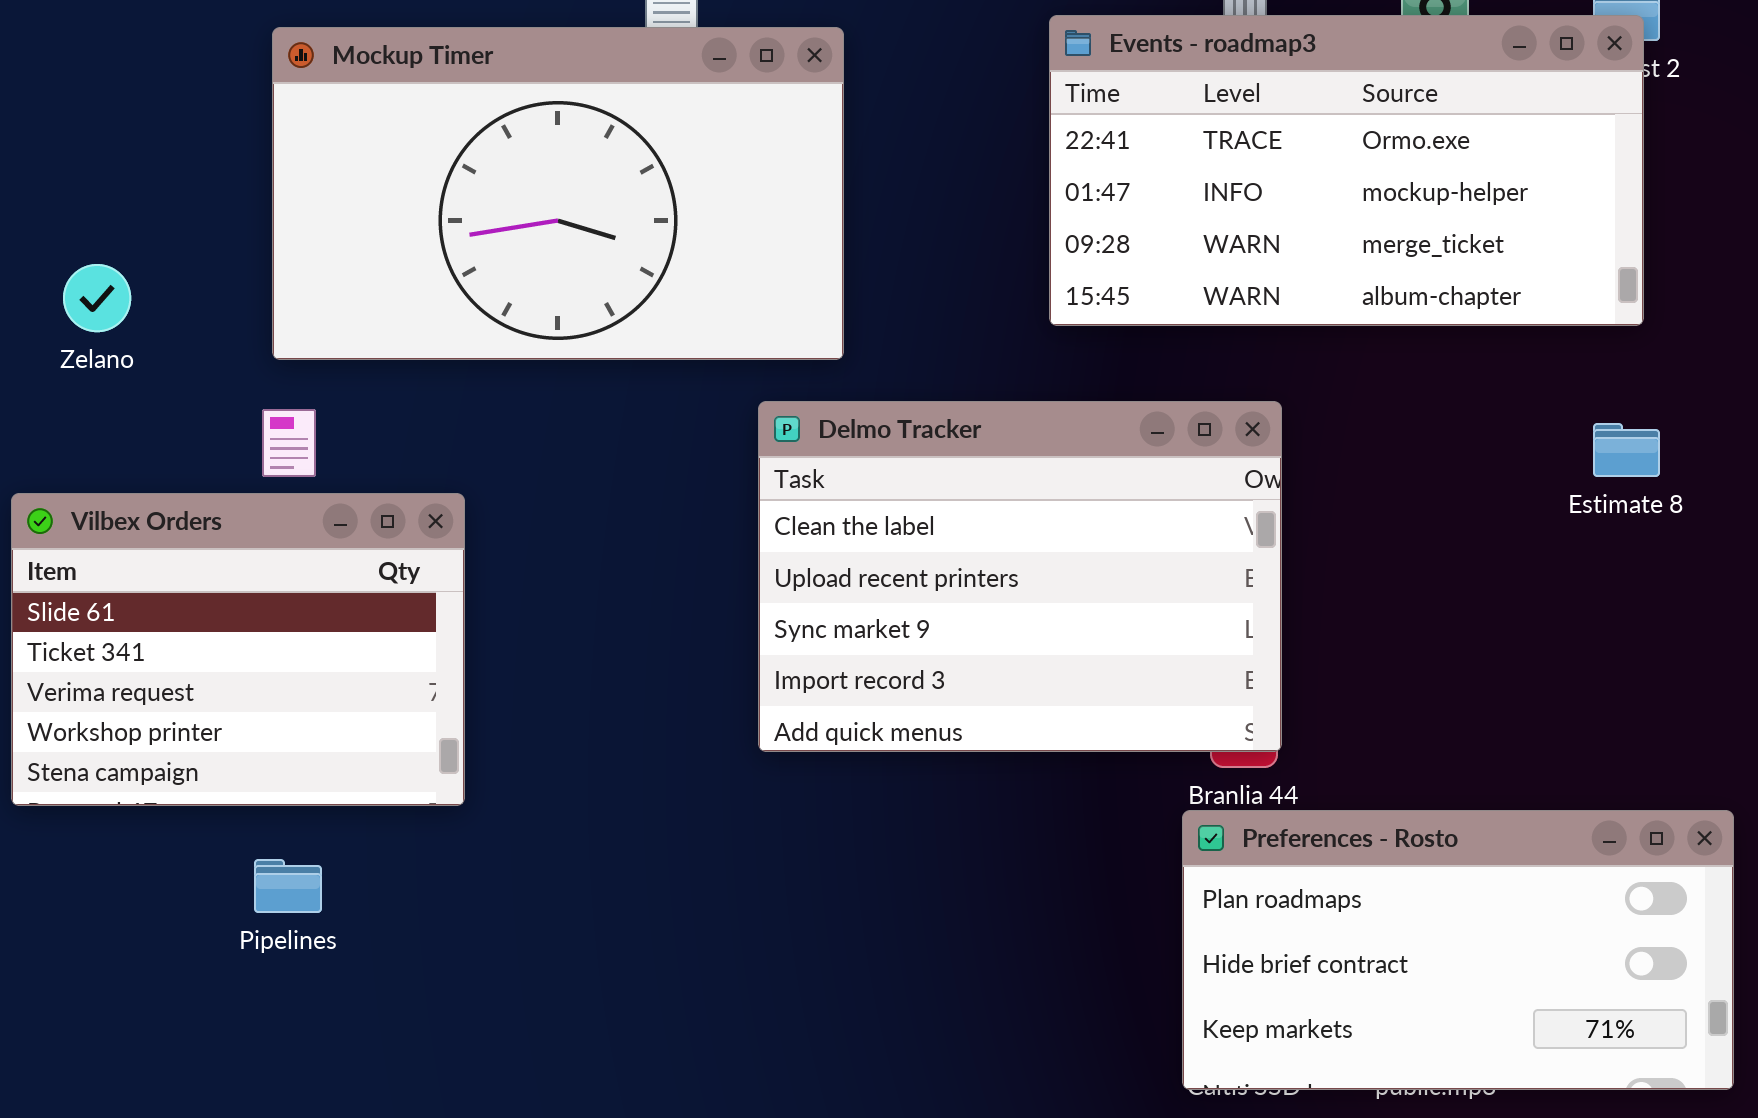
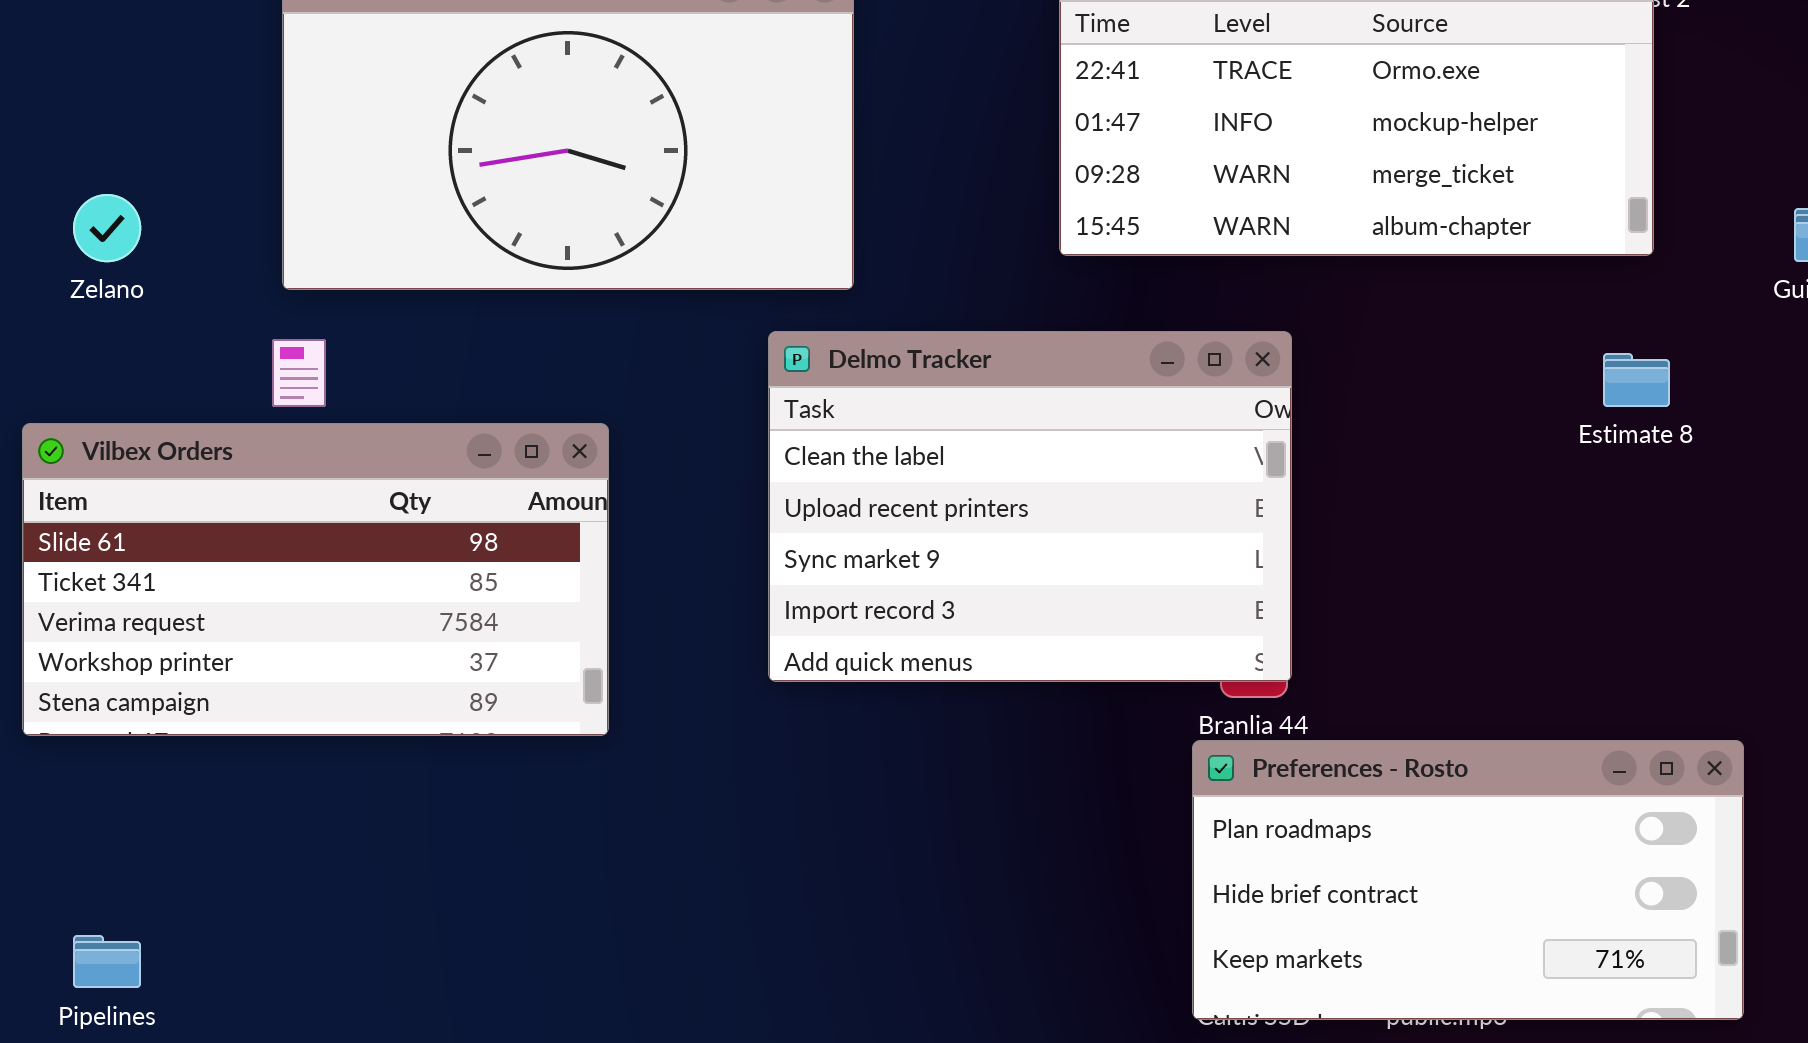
Vilbex Orders: [11,493,465,806] -> [22,423,609,736], resized
Pipelines: [254,859,322,913] -> [73,935,141,988], moved

